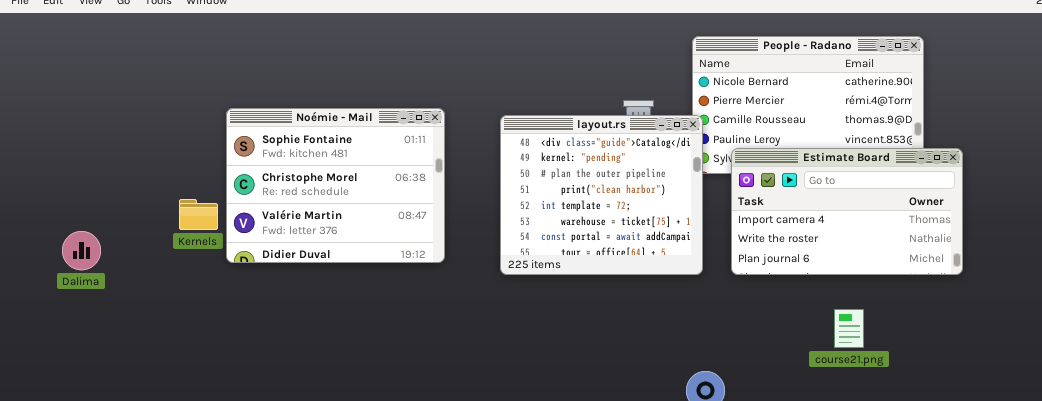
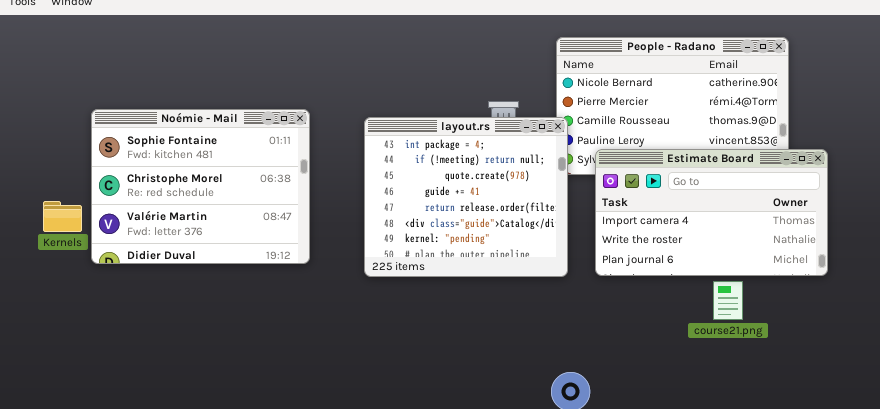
layout.rs: [500,115,703,275] -> [364,117,568,277], scrolled up 5 rows
course21.png: [834,309,864,348] -> [713,281,743,320], moved

